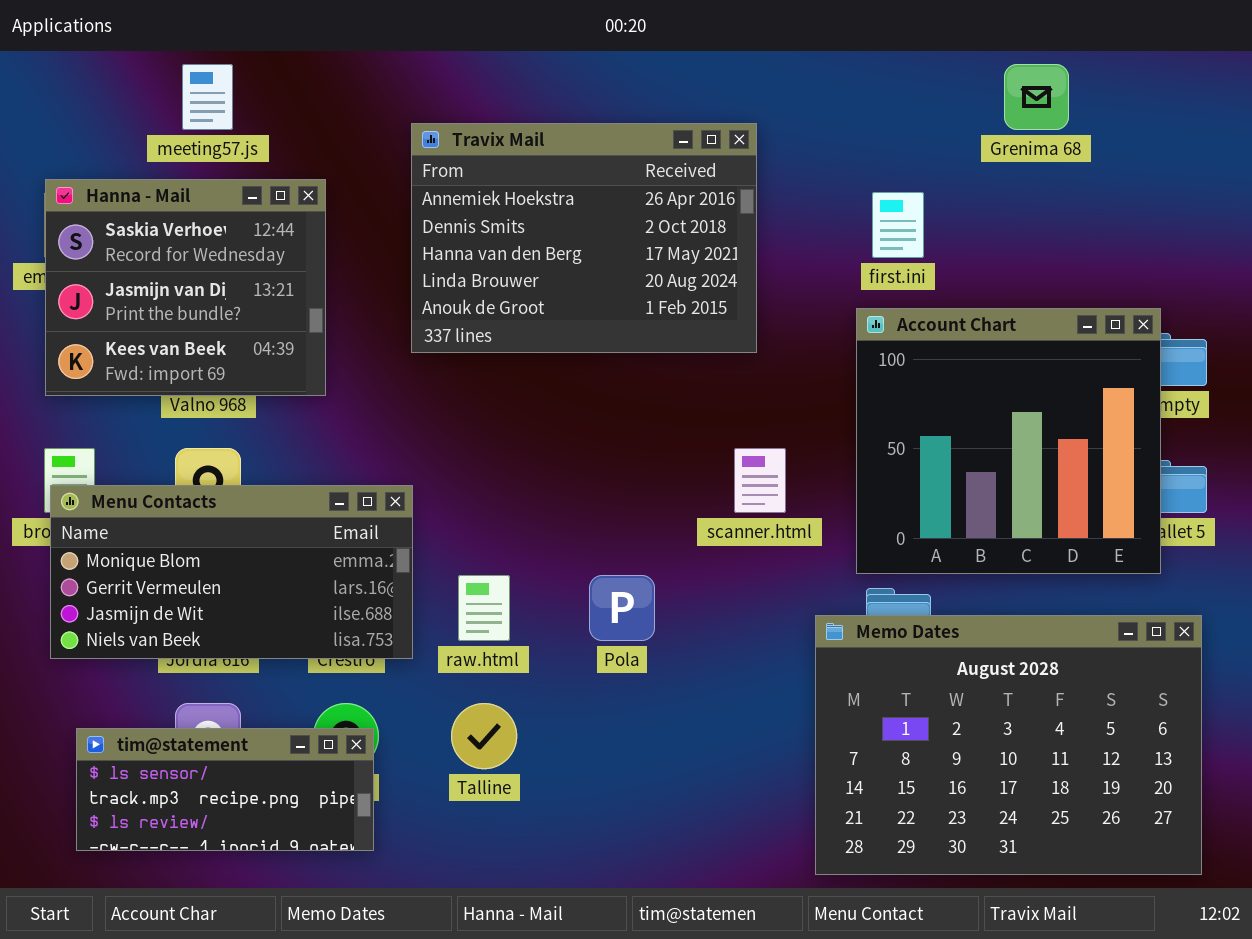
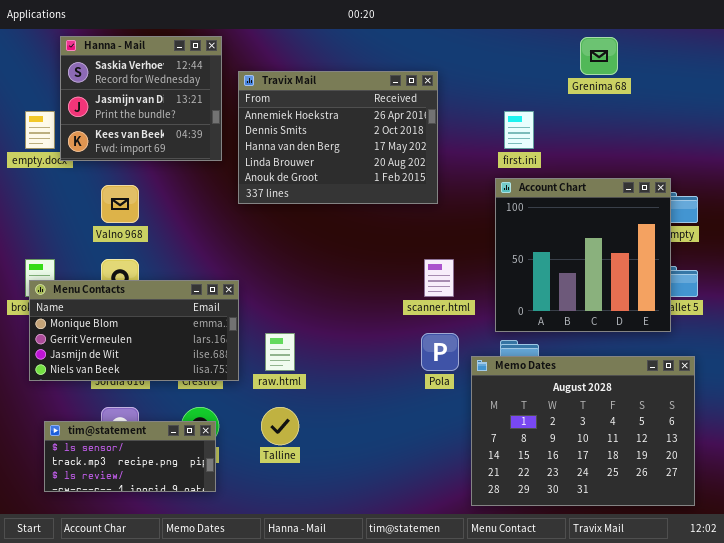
Hanna - Mail: [45,179,326,396] -> [60,36,222,161], moved
Pola: [589,575,655,641] -> [421,333,459,371], moved

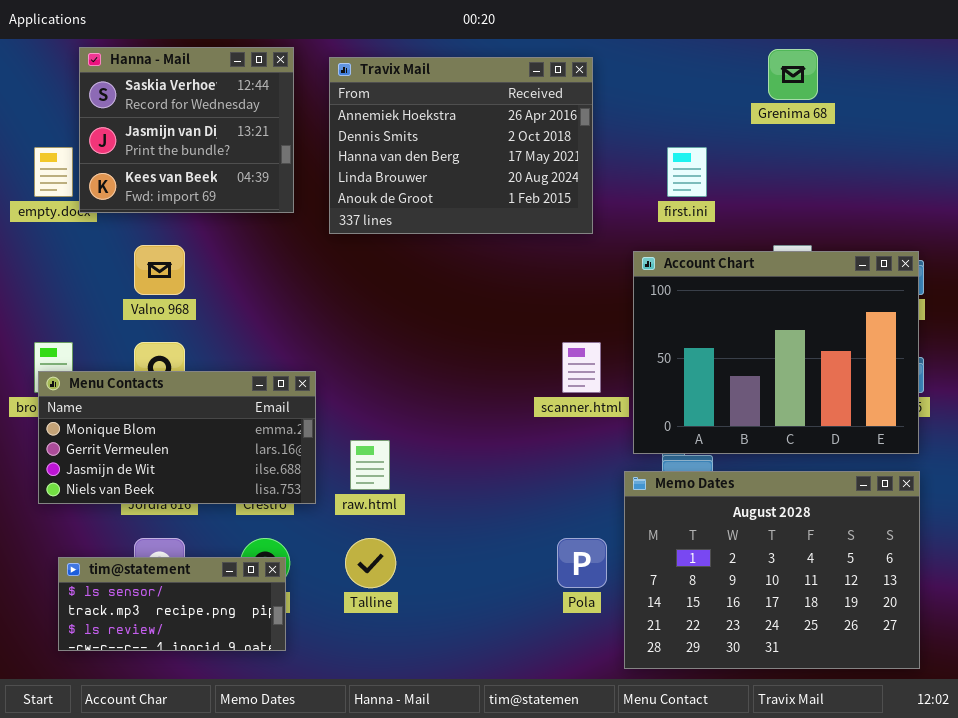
Travix Mail: [238,71,438,204] -> [329,57,593,234], moved
Account Chart: [495,178,671,332] -> [633,251,919,454], moved, resized
Pola: [421,333,459,371] -> [557,538,607,588], moved

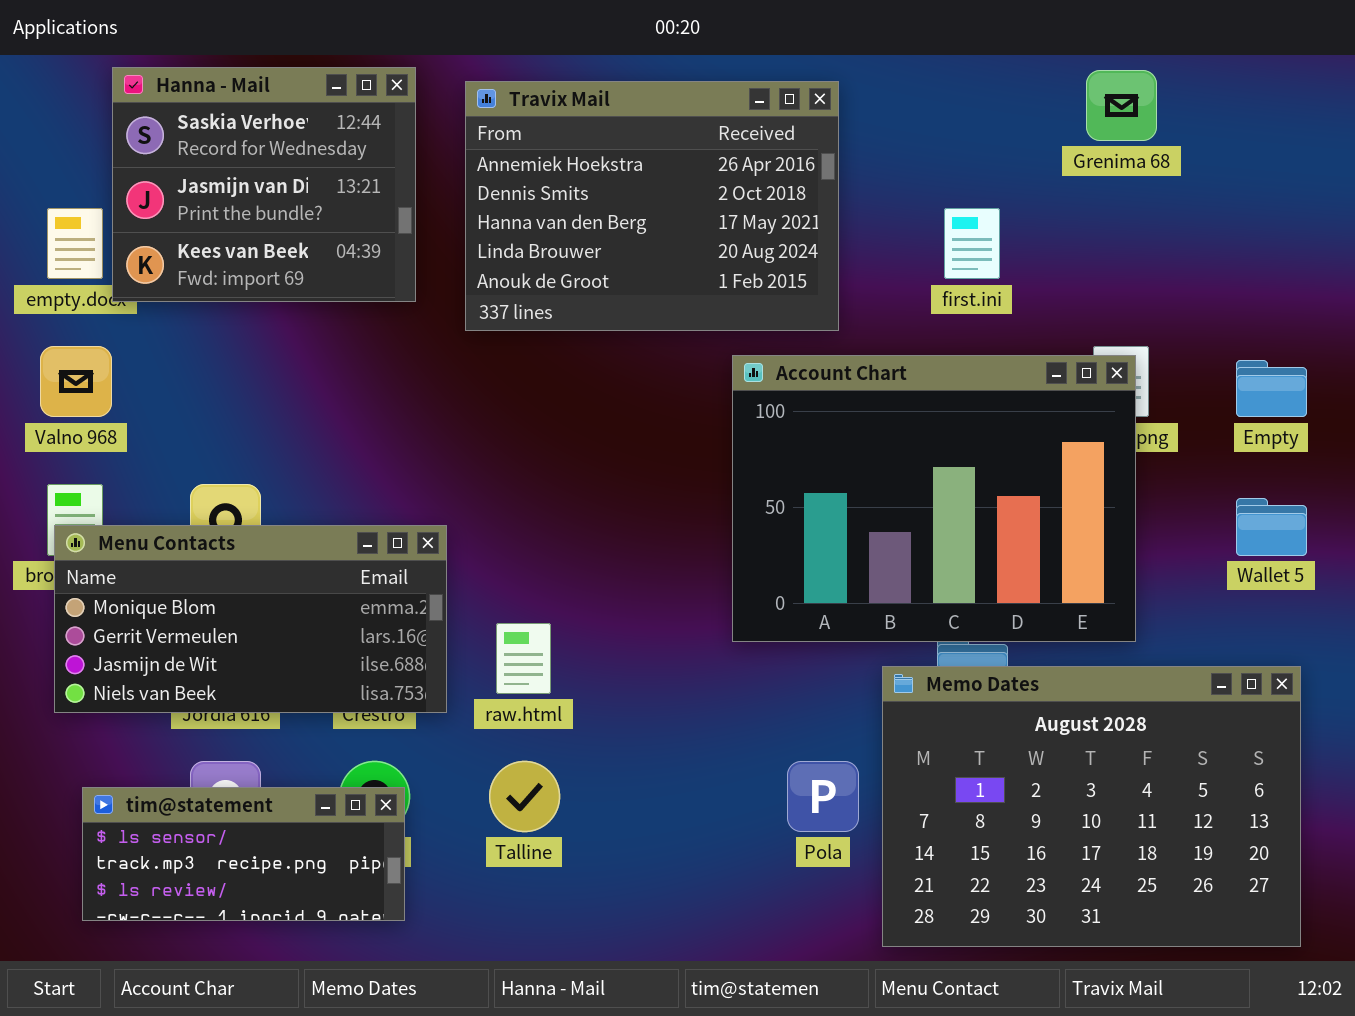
Valno 968: [134,245,185,295] -> [40,346,112,417], moved
Account Chart: [633,251,919,454] -> [732,355,1136,642], moved

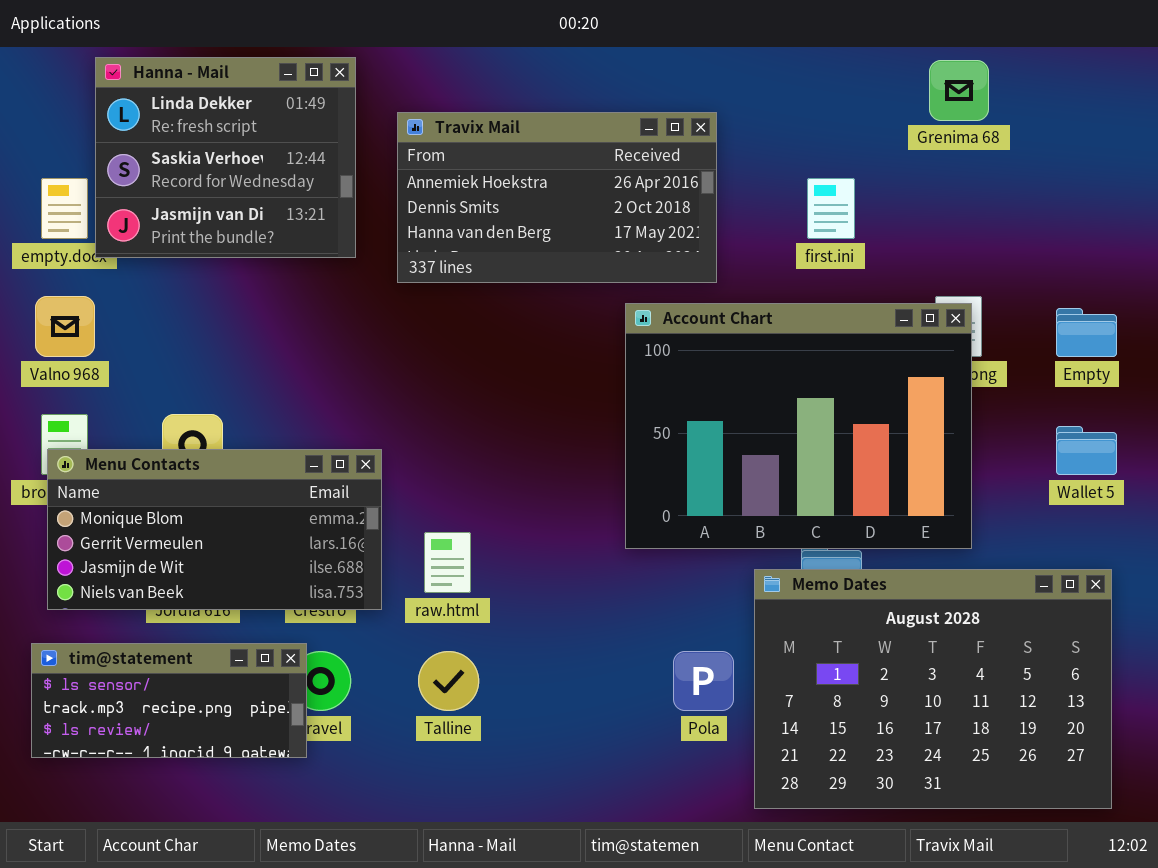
Hanna - Mail: [112,67,416,302] -> [95,57,356,258], scrolled up 1 row
Travix Mail: [465,81,839,331] -> [397,112,717,283], resized
tim@statement: [82,787,405,921] -> [31,643,307,758], moved

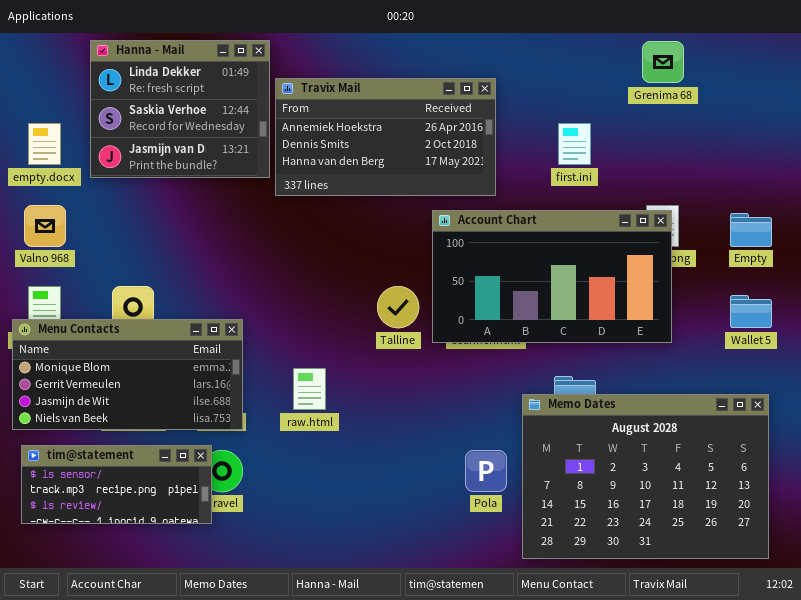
Hanna - Mail: [95,57,356,258] -> [90,40,270,178], moved
Account Chart: [625,303,972,549] -> [432,210,672,343], resized
Menu Contacts: [47,449,382,610] -> [12,319,243,430], moved
Talline: [418,651,479,711] -> [377,286,419,328], moved

